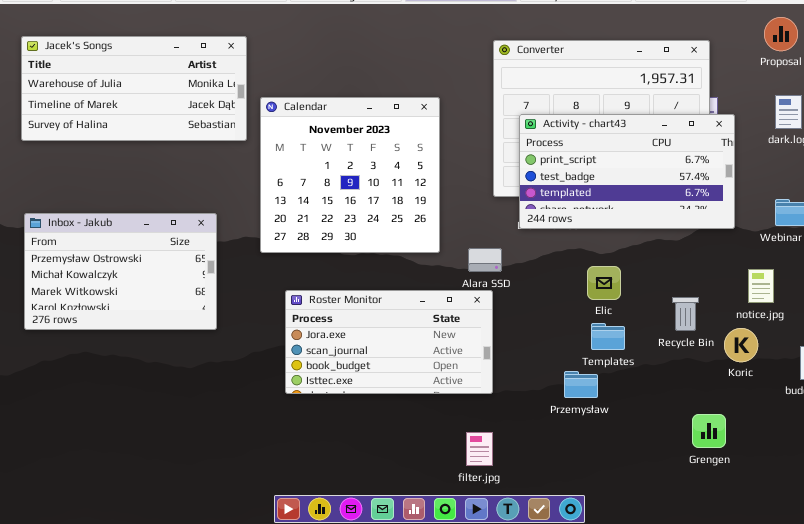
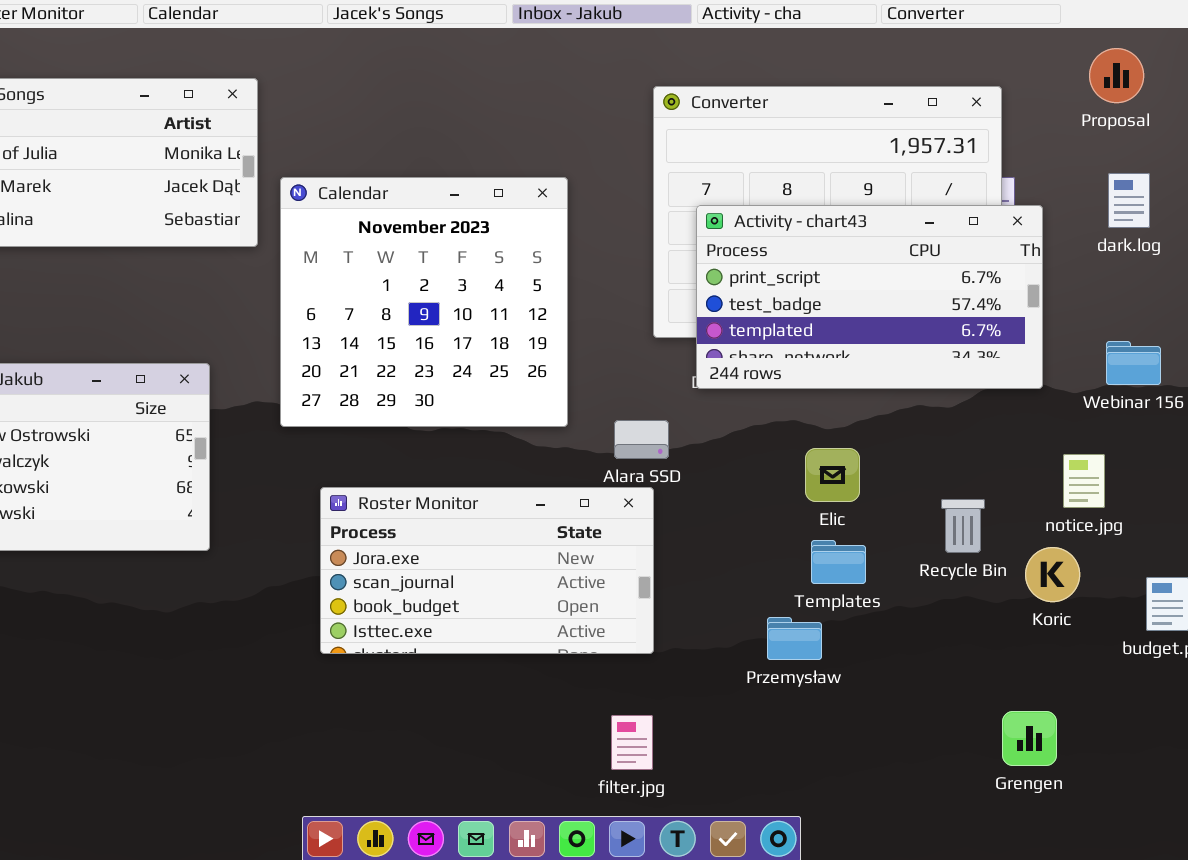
Grengen: [692,414,726,448] -> [1002,711,1057,766], moved

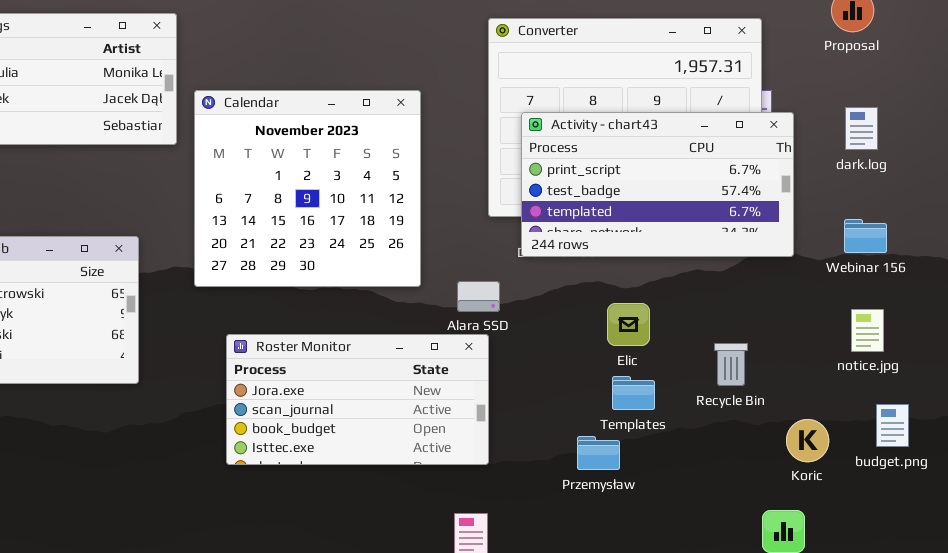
dark.log: [1108,173,1150,228] -> [845,107,878,150], moved
notice.jpg: [1063,454,1105,508] -> [851,309,884,352], moved
Koric: [1025,547,1080,602] -> [786,419,829,462], moved

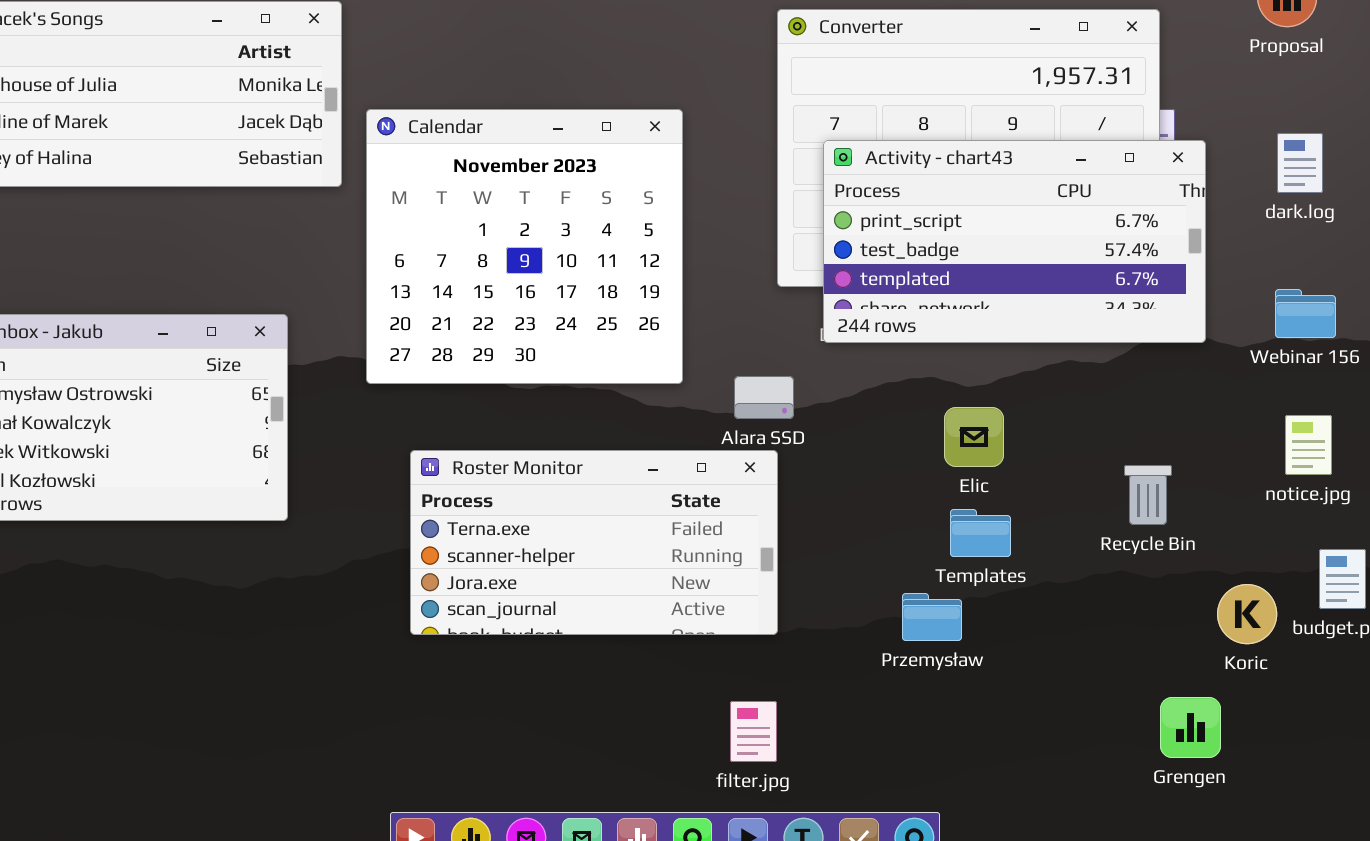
Roster Monitor: [226,334,489,465] -> [410,450,778,635], scrolled up 2 rows
Recycle Bin: [714,343,748,386] -> [1124,465,1172,525], moved
Koric: [786,419,829,462] -> [1217,584,1277,644], moved

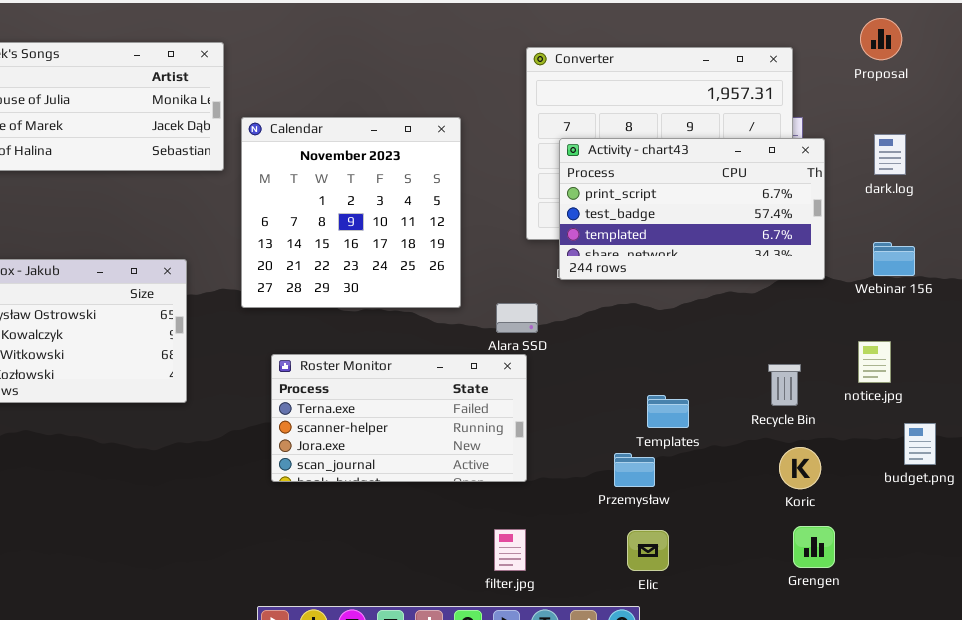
Elic: [944,407,1004,467] -> [627,530,669,571], moved
notice.jpg: [1285,415,1332,475] -> [858,341,891,383], moved
Koric: [1217,584,1277,644] -> [779,447,821,489], moved

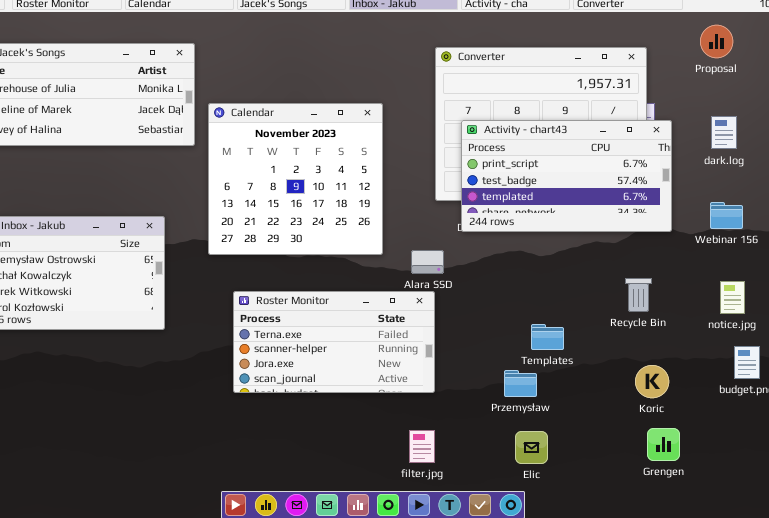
notice.jpg: [858,341,891,383] -> [720,281,745,314], moved
Recycle Bin: [768,364,801,406] -> [625,278,652,312], moved

